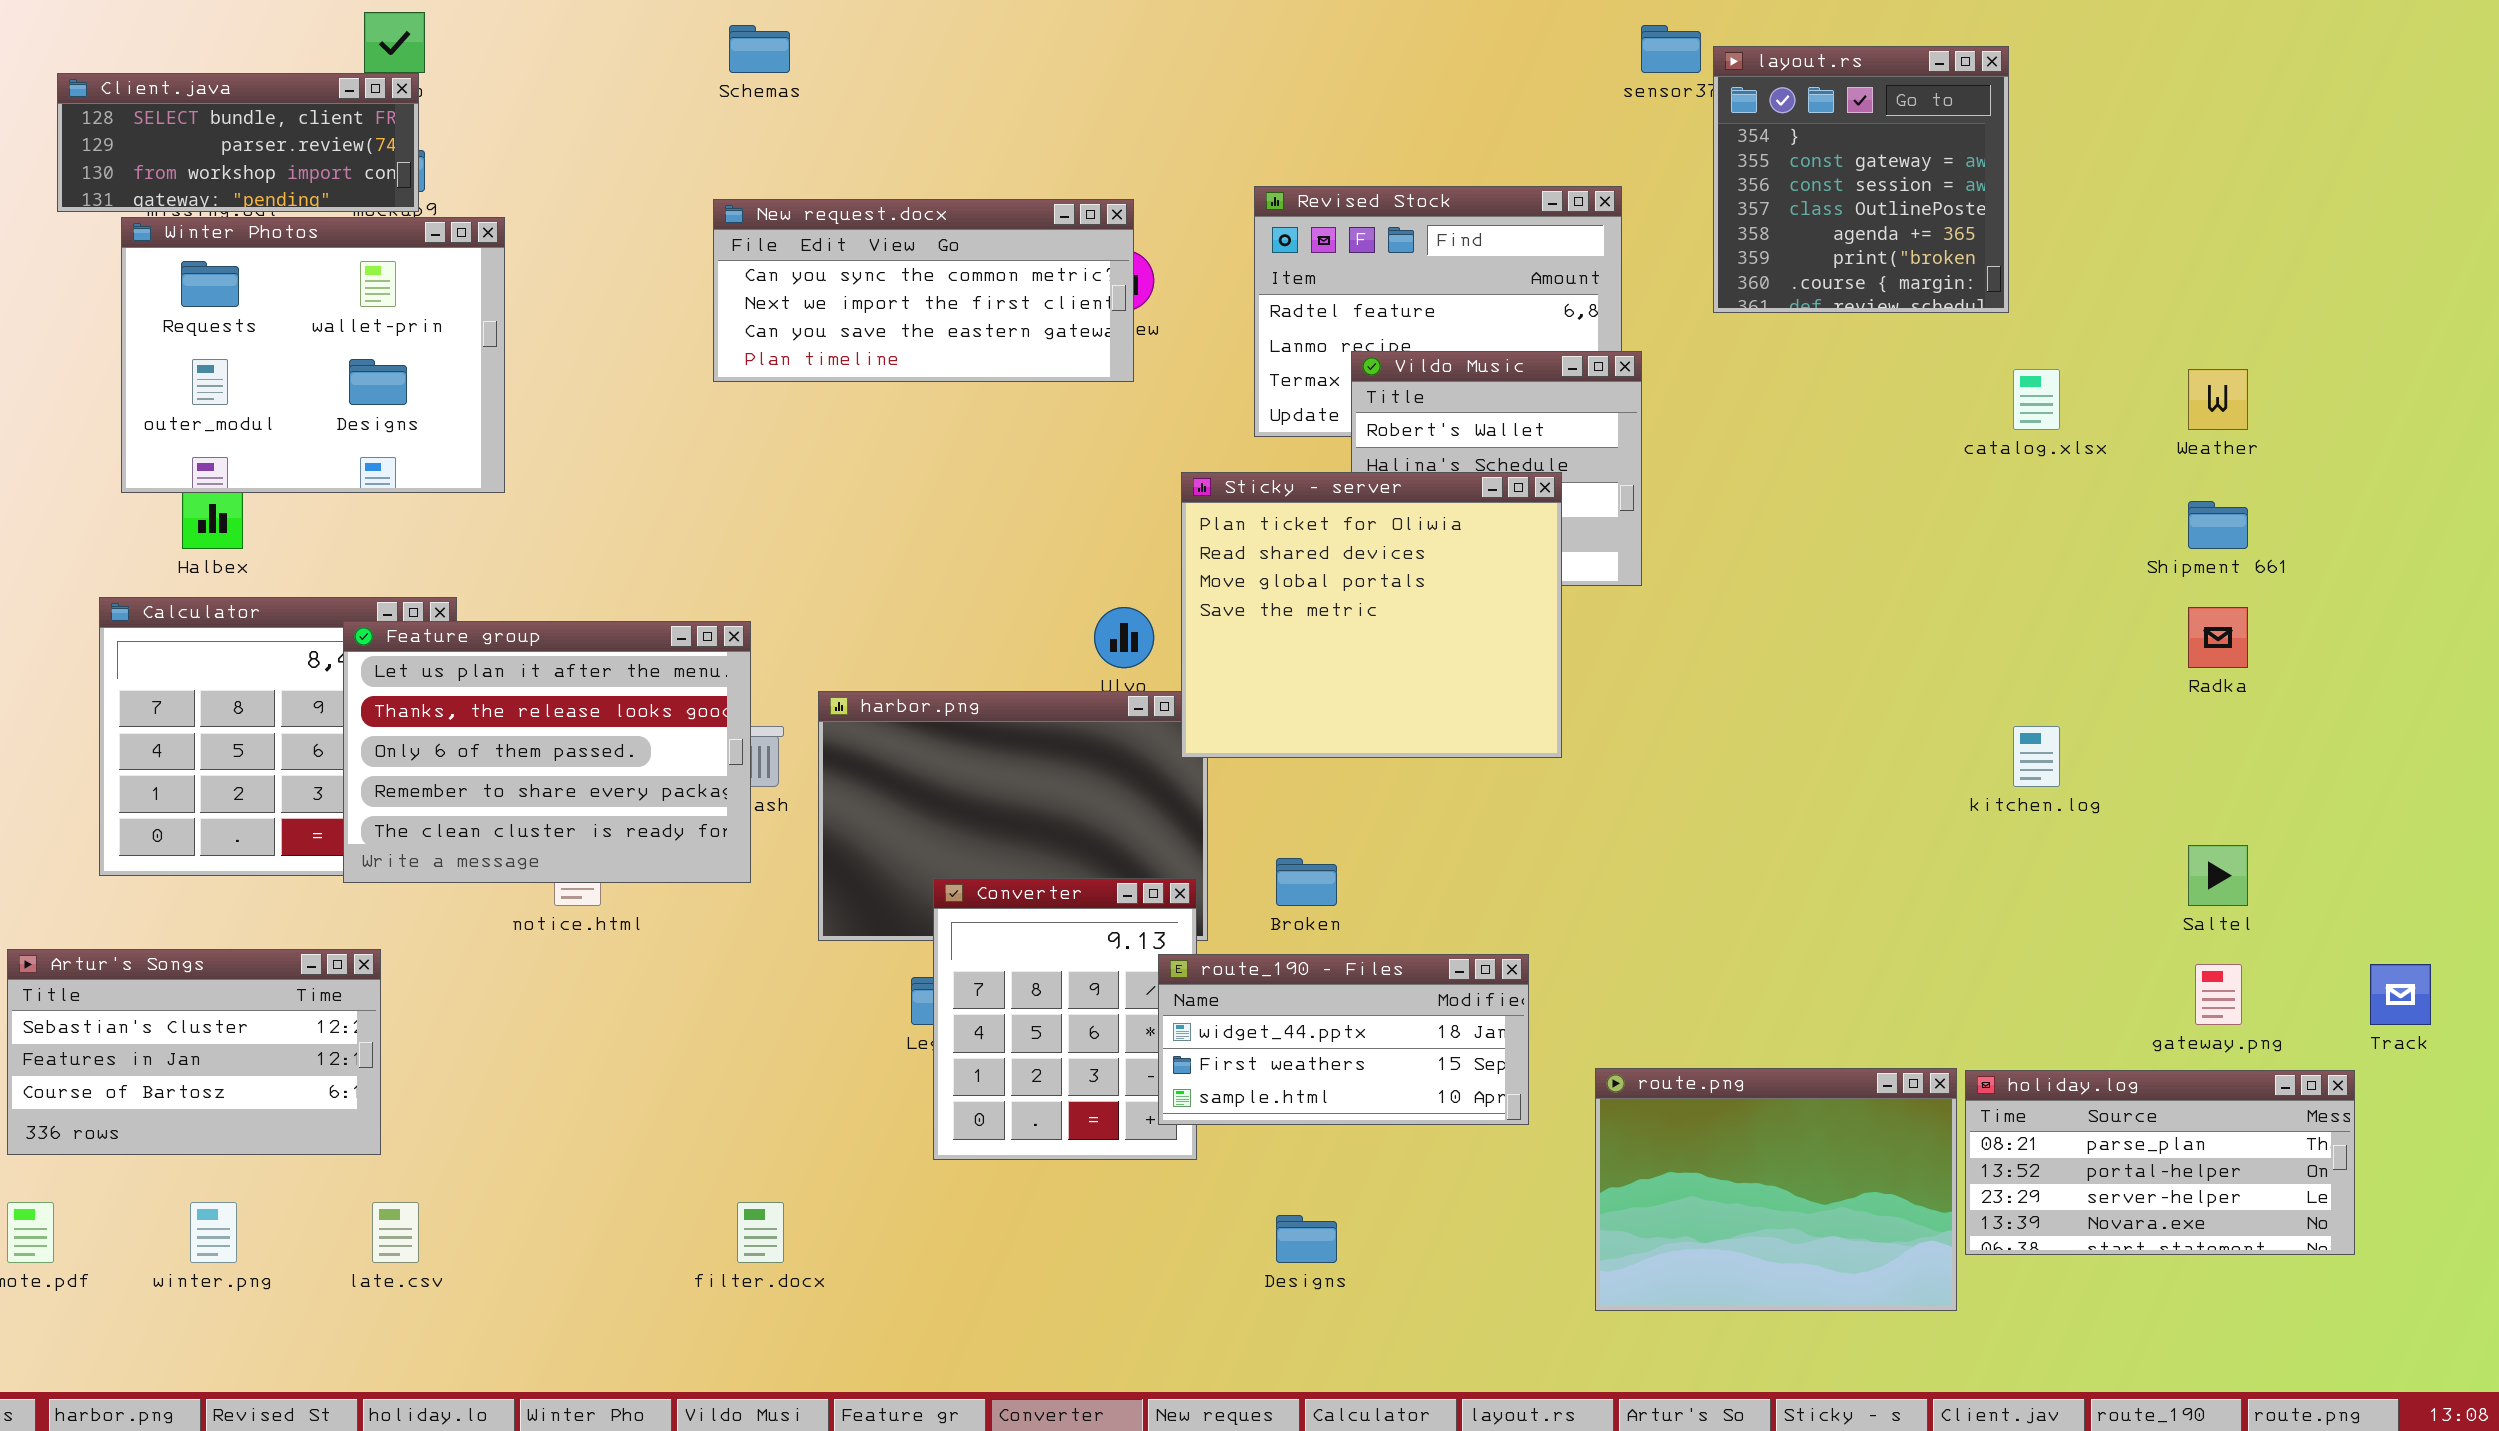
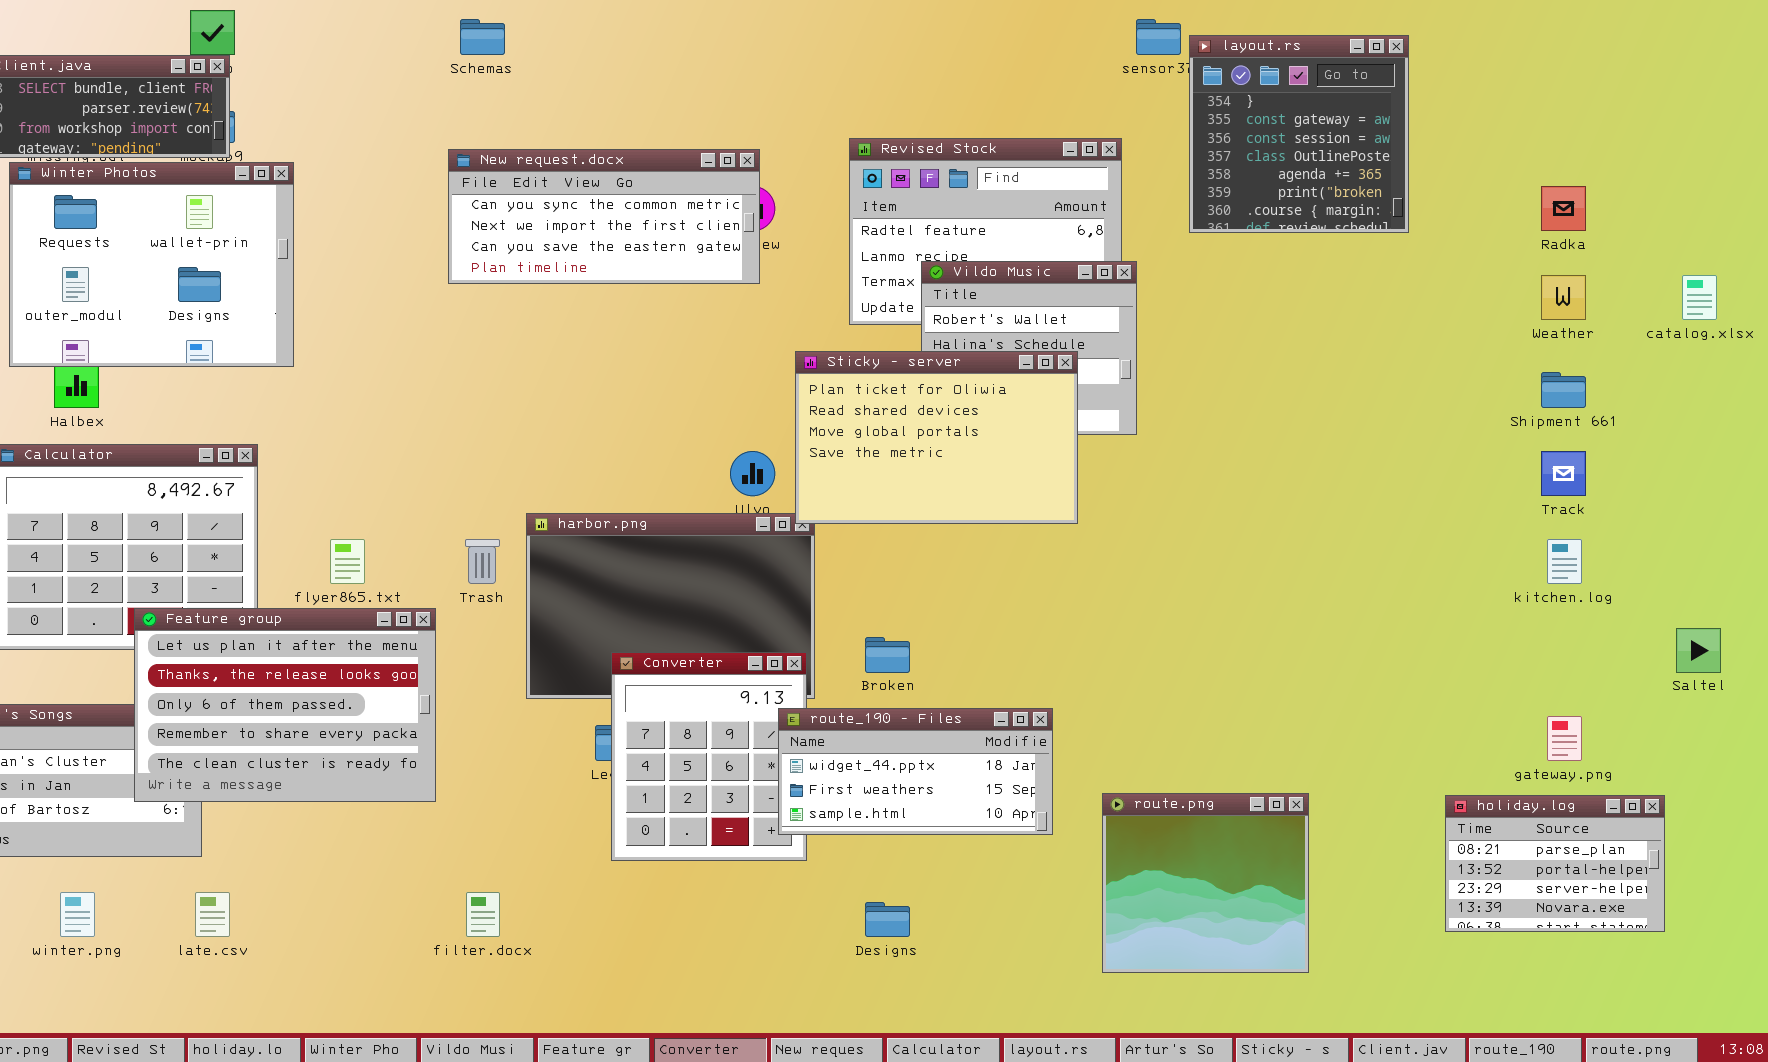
catalog.xlsx: [2013,369,2060,430] -> [1682,275,1717,320], moved
Sticky - server: [1181,472,1562,758] -> [795,351,1078,524], resized
Radka: [2188,607,2248,668] -> [1541,186,1586,231], moved
Feature group: [343,621,751,883] -> [134,608,436,802], moved
kitchen.log: [2013,726,2060,787] -> [1547,539,1582,584], moved
Saltel: [2188,845,2248,906] -> [1676,628,1721,673], moved
Track: [2370,964,2431,1025] -> [1541,451,1586,496], moved
route.png: [1595,1068,1957,1311] -> [1102,793,1309,973], resized
holiday.log: [1965,1070,2355,1255] -> [1445,795,1665,932], resized

